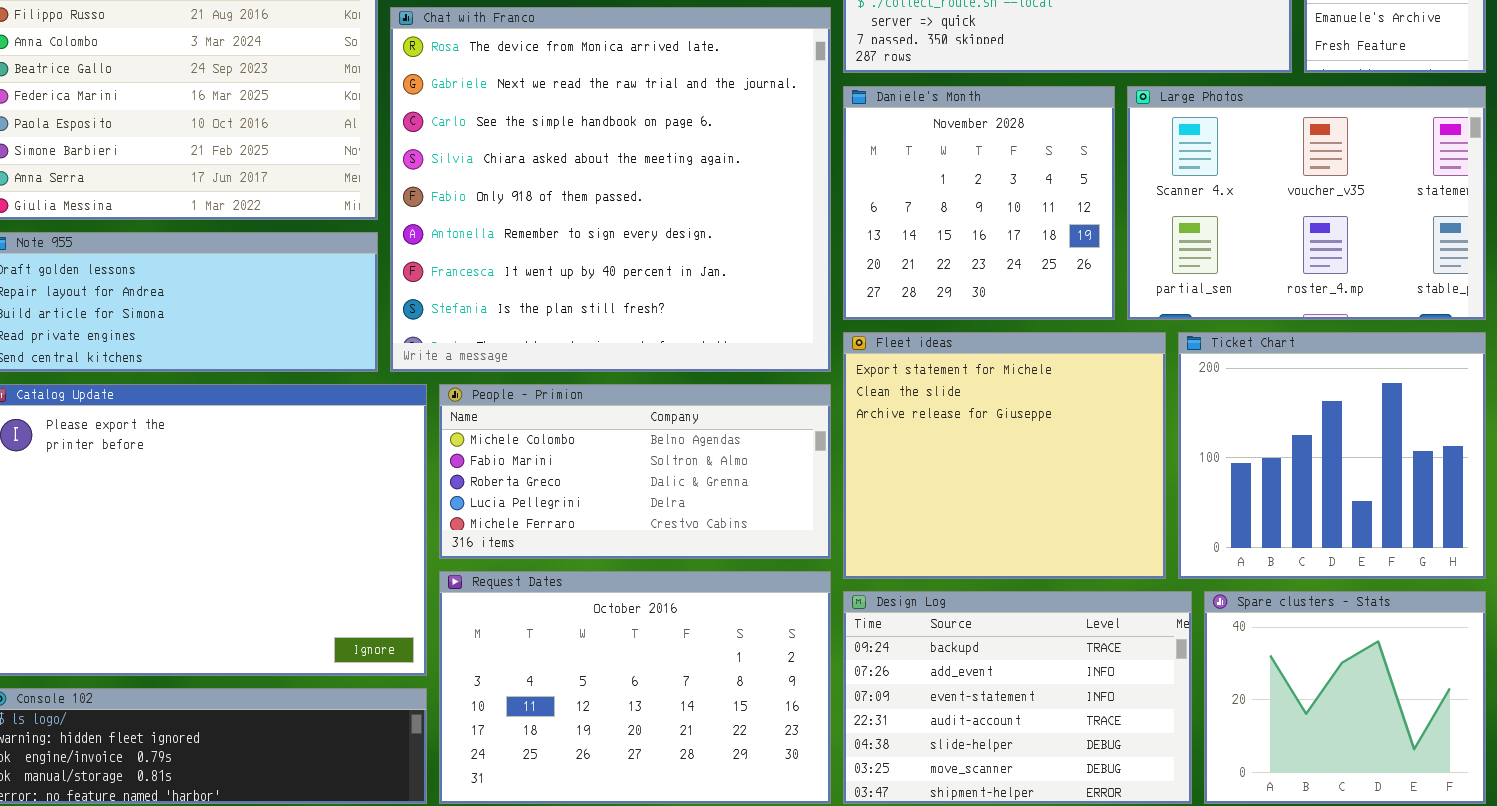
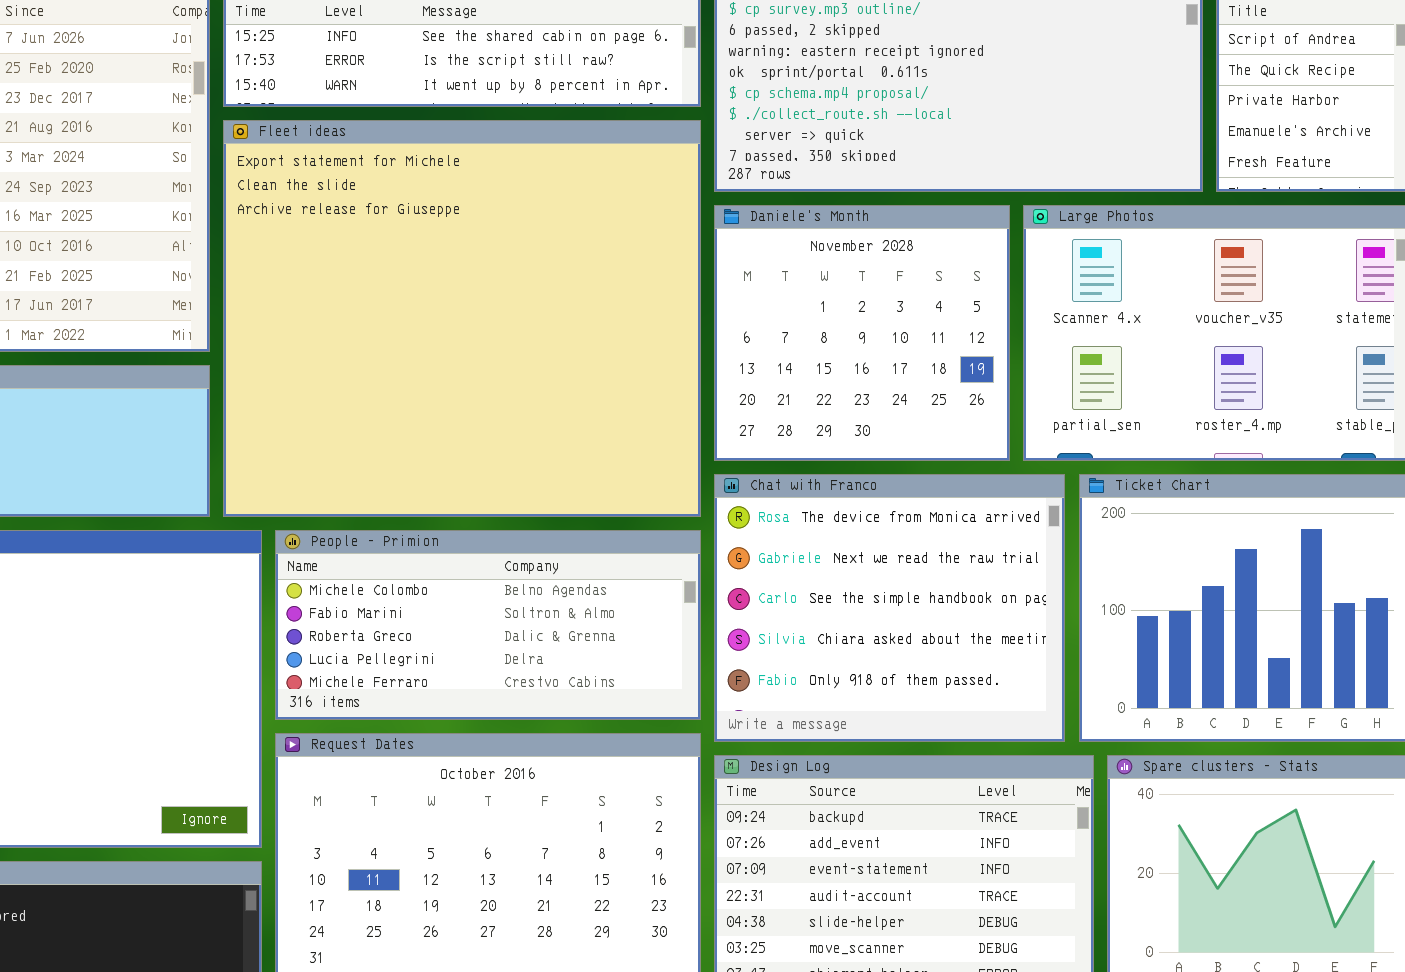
Chat with Franco: [390,7,831,372] -> [714,474,1065,742], moved, resized
Fleet ideas: [843,332,1166,579] -> [223,120,701,517], moved, resized

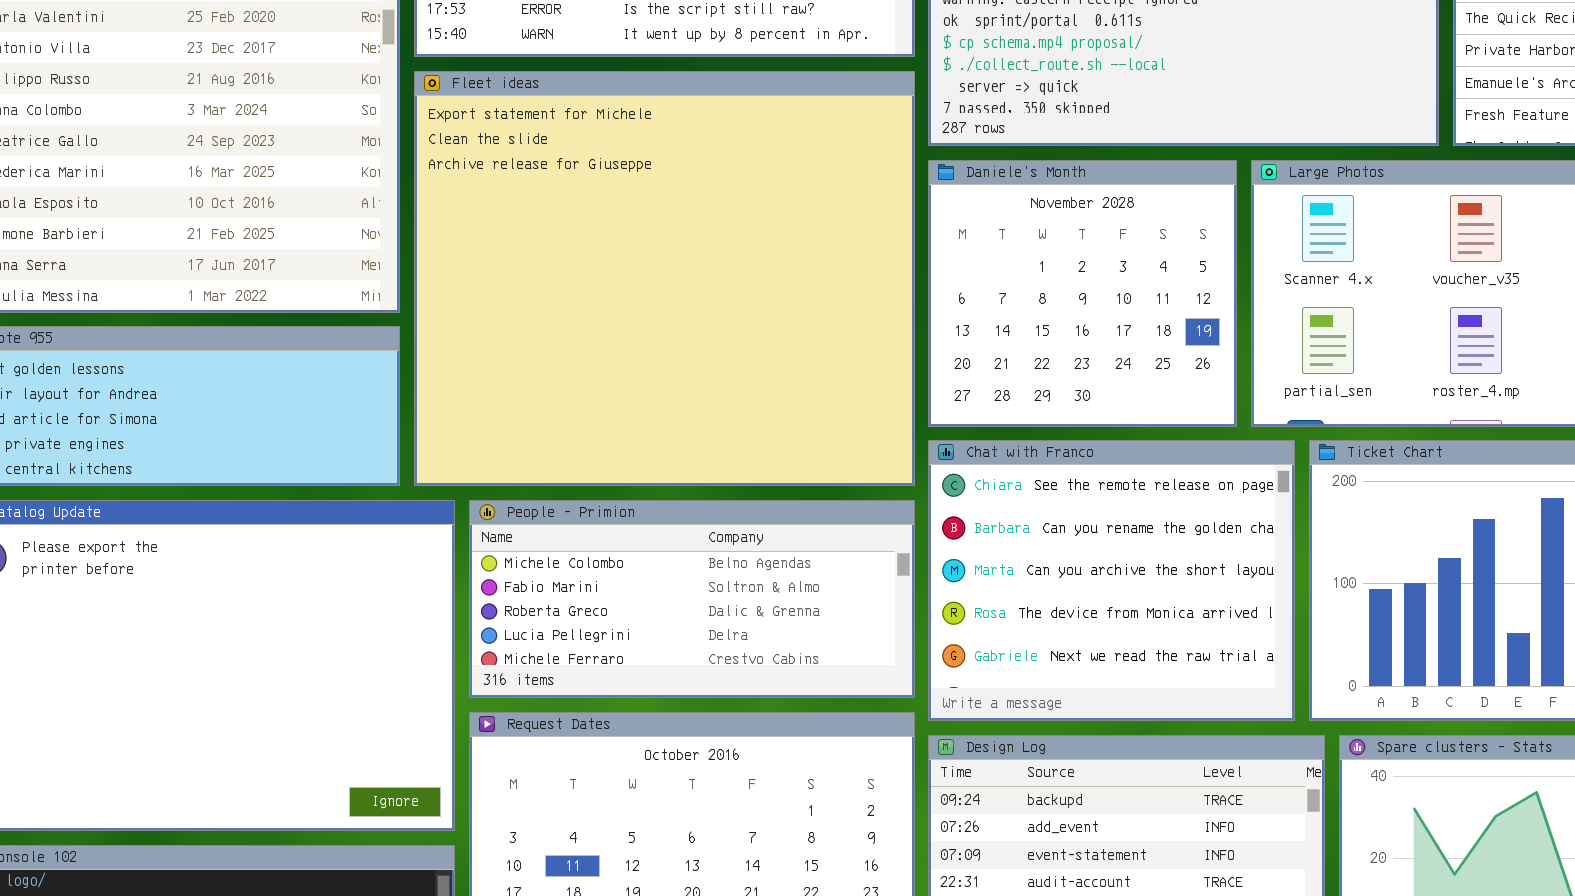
Chat with Franco: [714,474,1065,742] -> [928,440,1295,721], scrolled up 3 rows

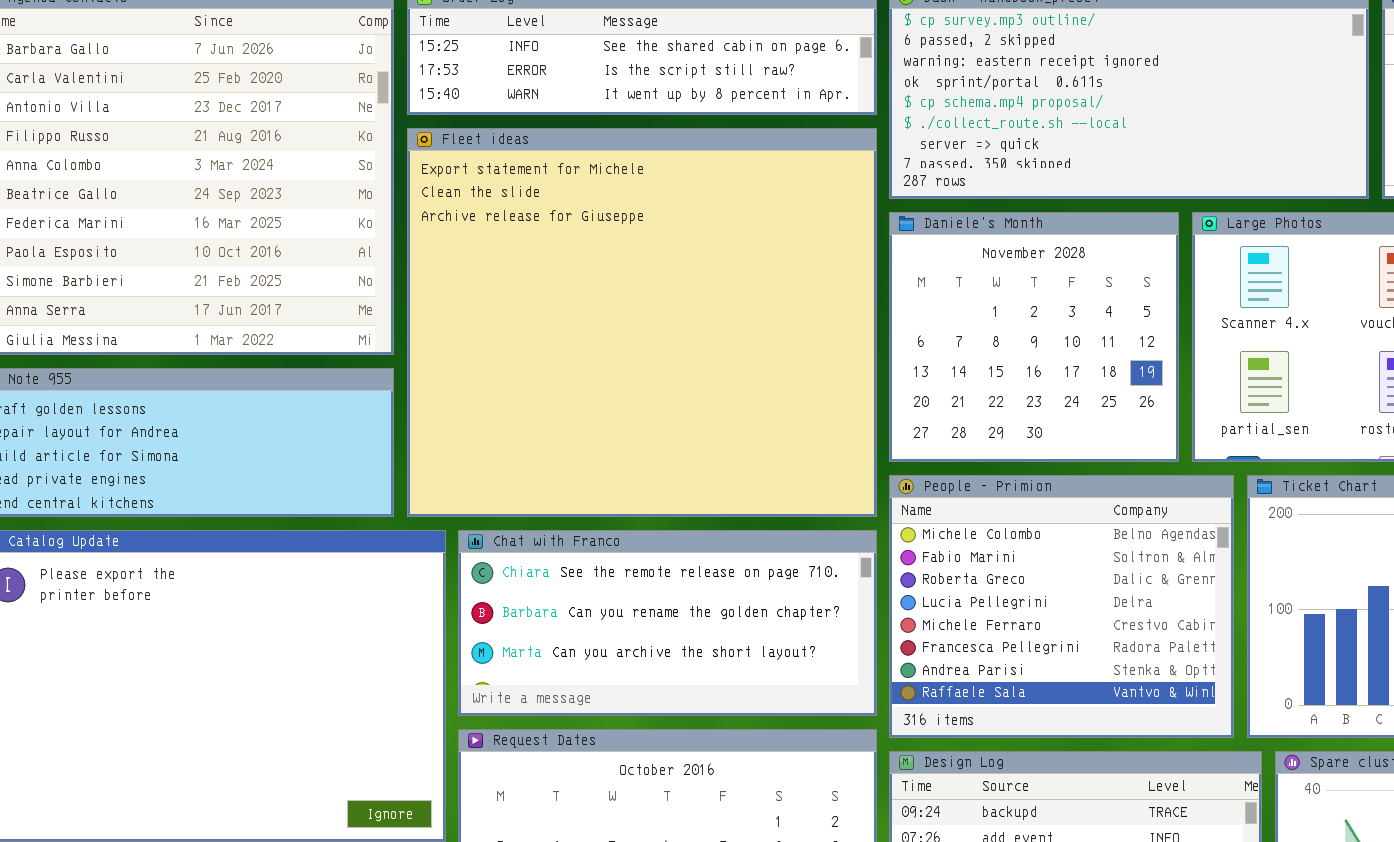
Chat with Franco: [928,440,1295,721] -> [458,530,877,716], moved, resized
People - Primion: [469,500,915,698] -> [889,475,1234,738], moved, resized

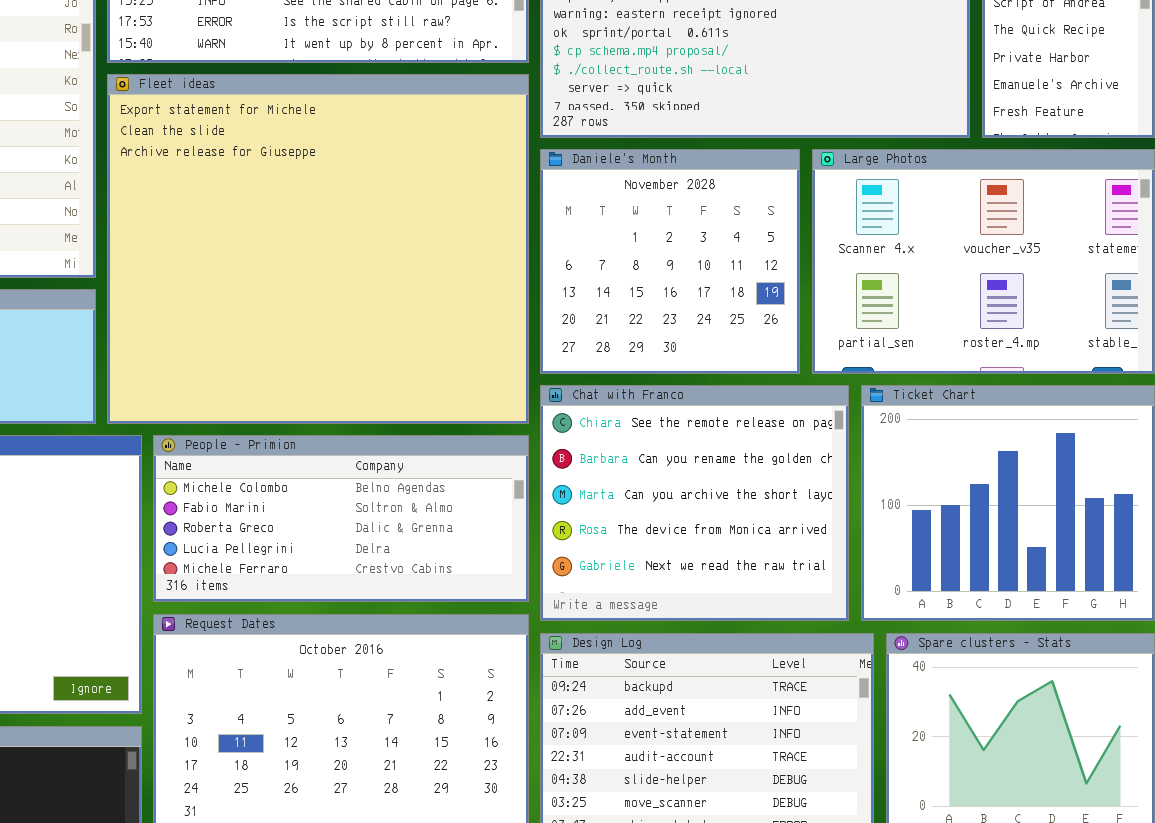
People - Primion: [889,475,1234,738] -> [153,435,529,602], moved, resized
Chat with Franco: [458,530,877,716] -> [540,385,849,621], moved, resized

